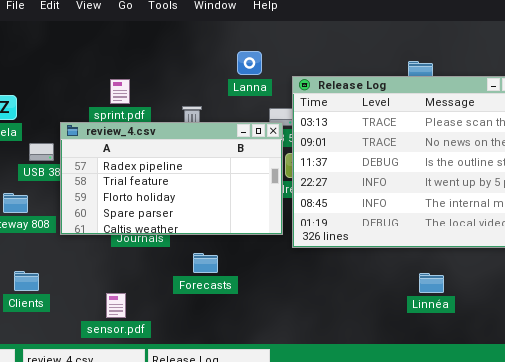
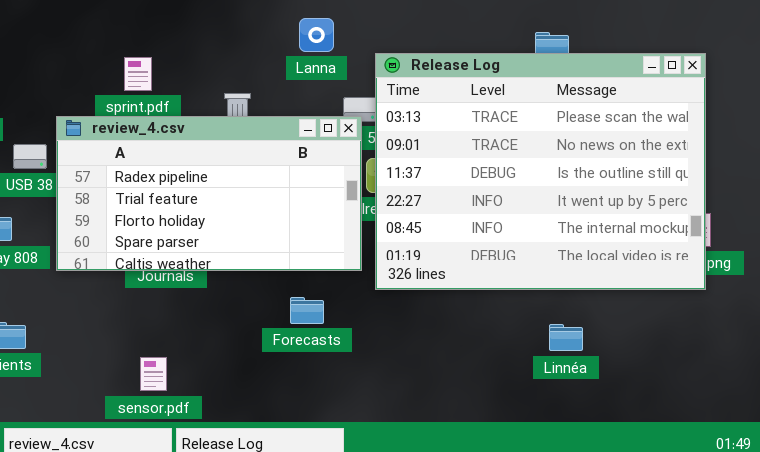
Forecasts: [193,253,218,273] -> [290,297,324,324], moved
sensor.pdf: [106,293,126,318] -> [140,357,167,391], moved

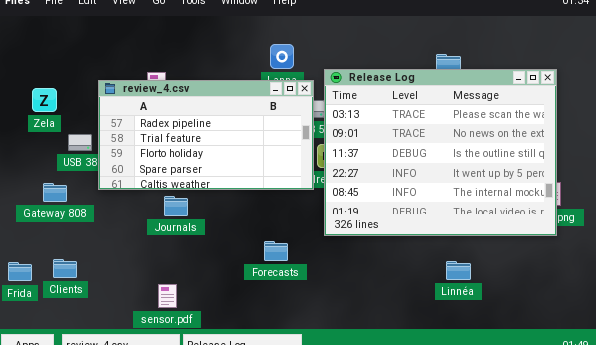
review_4.csv: [56,116,362,271] -> [98,80,314,190], moved

